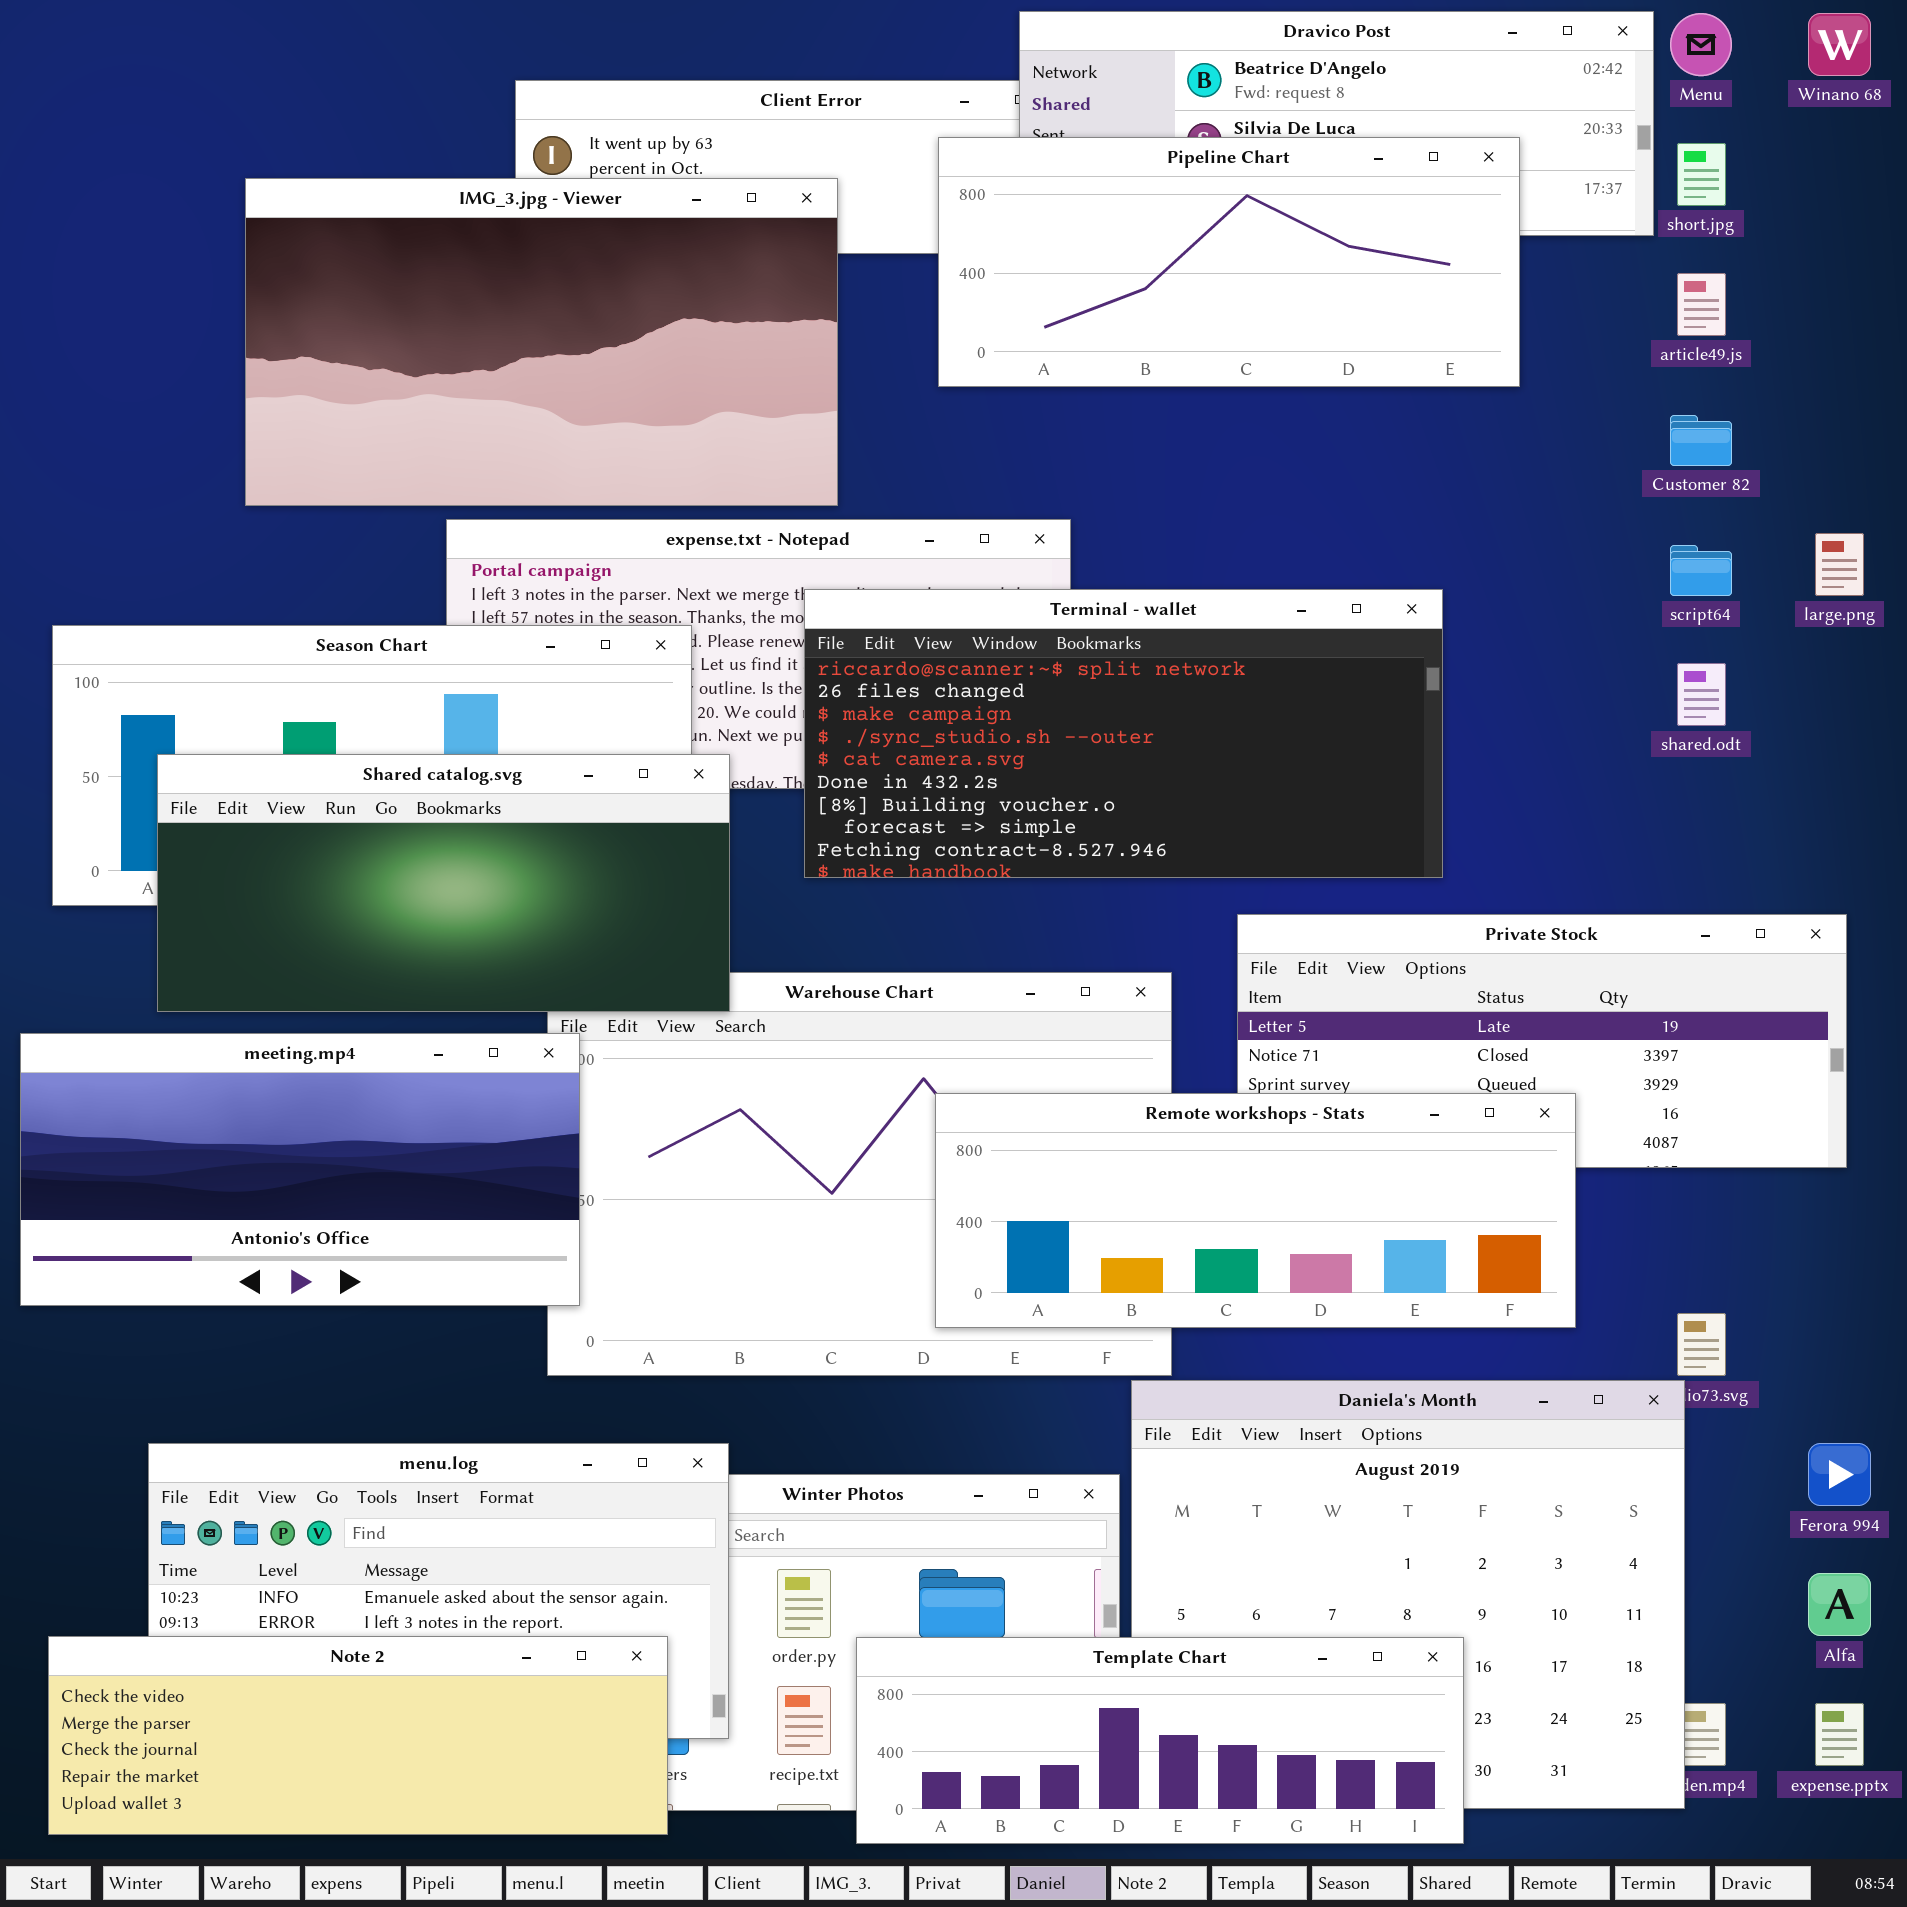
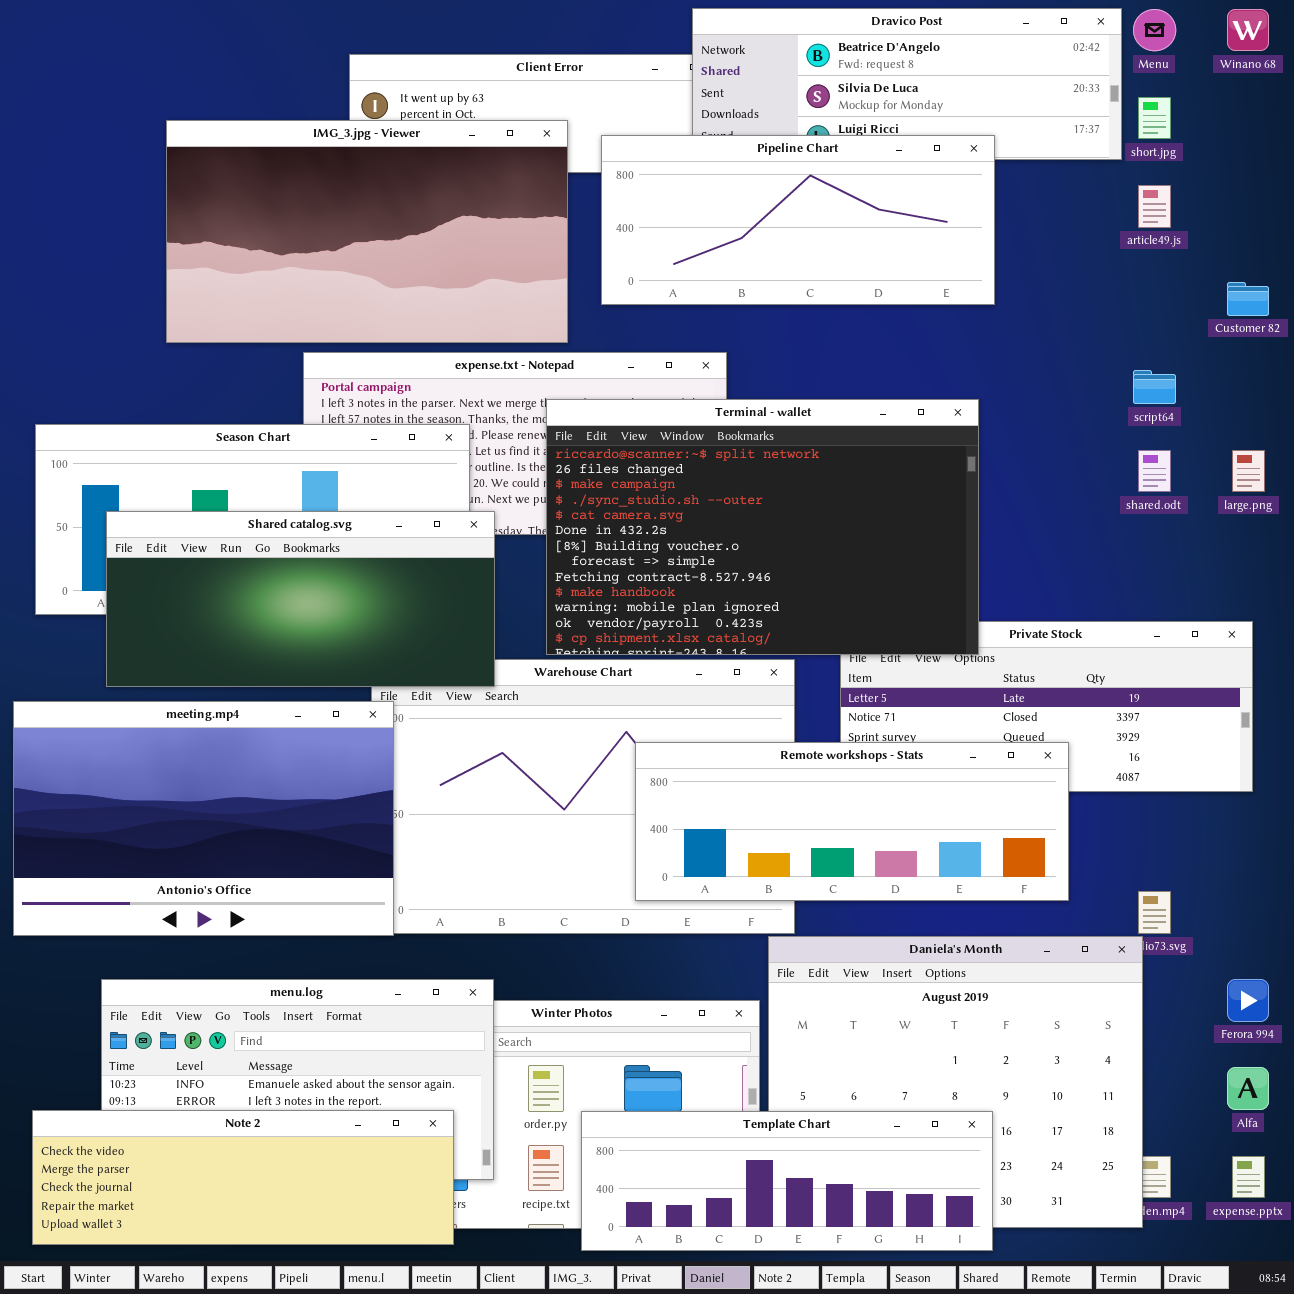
Pipeline Chart: [938,137,1520,387] -> [601,135,995,305], moved
Customer 82: [1670,415,1732,466] -> [1227,282,1269,316], moved
large.png: [1815,533,1864,596] -> [1232,450,1265,492], moved
Terminal - wallet: [804,589,1443,878] -> [546,399,979,655], resized
meeting.mp4: [20,1033,580,1306] -> [13,701,394,936], resized

